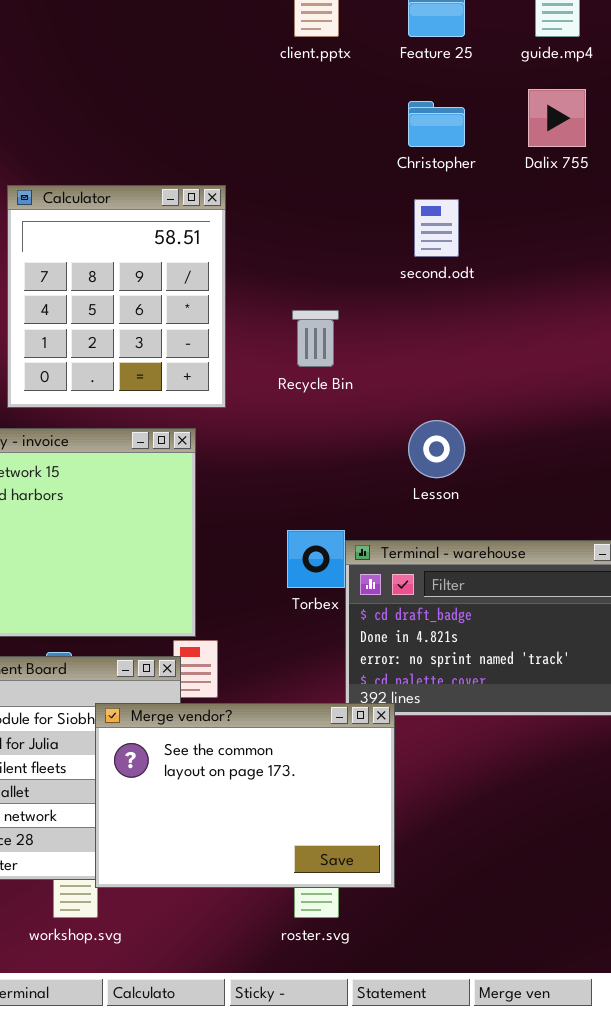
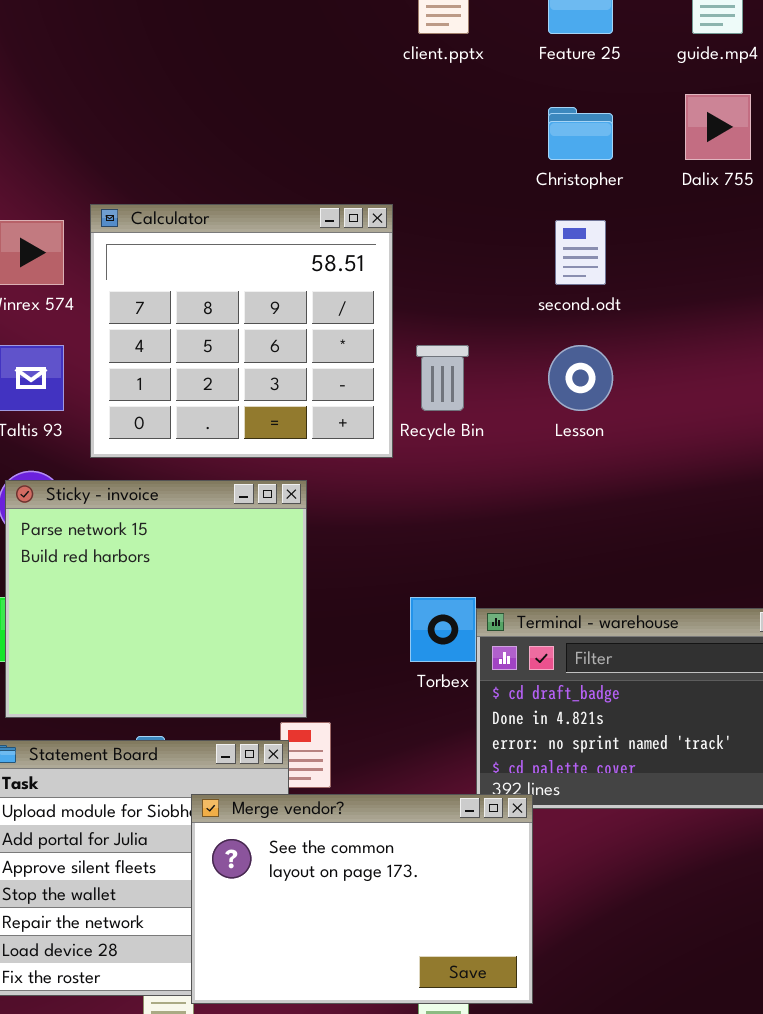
Calculator: [7,185,226,408] -> [90,204,393,458], resized
Lesson: [408,420,465,478] -> [548,345,613,411], moved

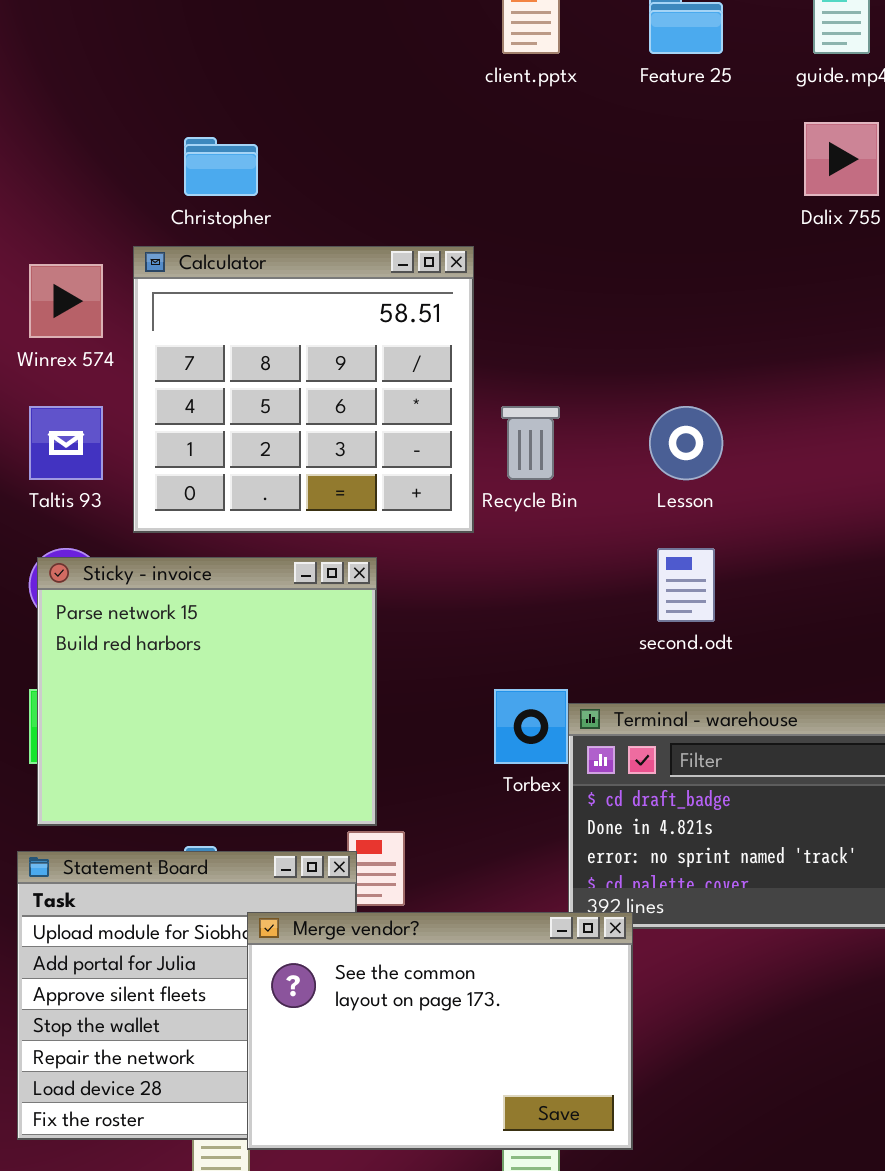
Christopher: [548,107,613,160] -> [184,137,258,196], moved
second.odt: [555,220,606,285] -> [657,548,715,622], moved

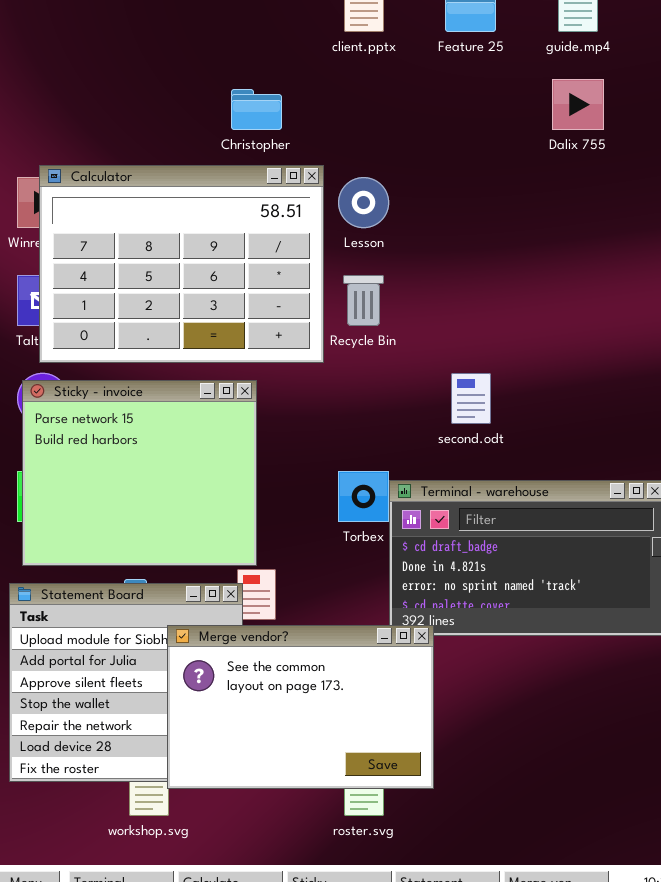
Christopher: [184,137,258,196] -> [231,89,282,130], moved
Calculator: [133,246,474,533] -> [39,165,324,363], resized
Lesson: [649,406,723,480] -> [338,177,389,228], moved

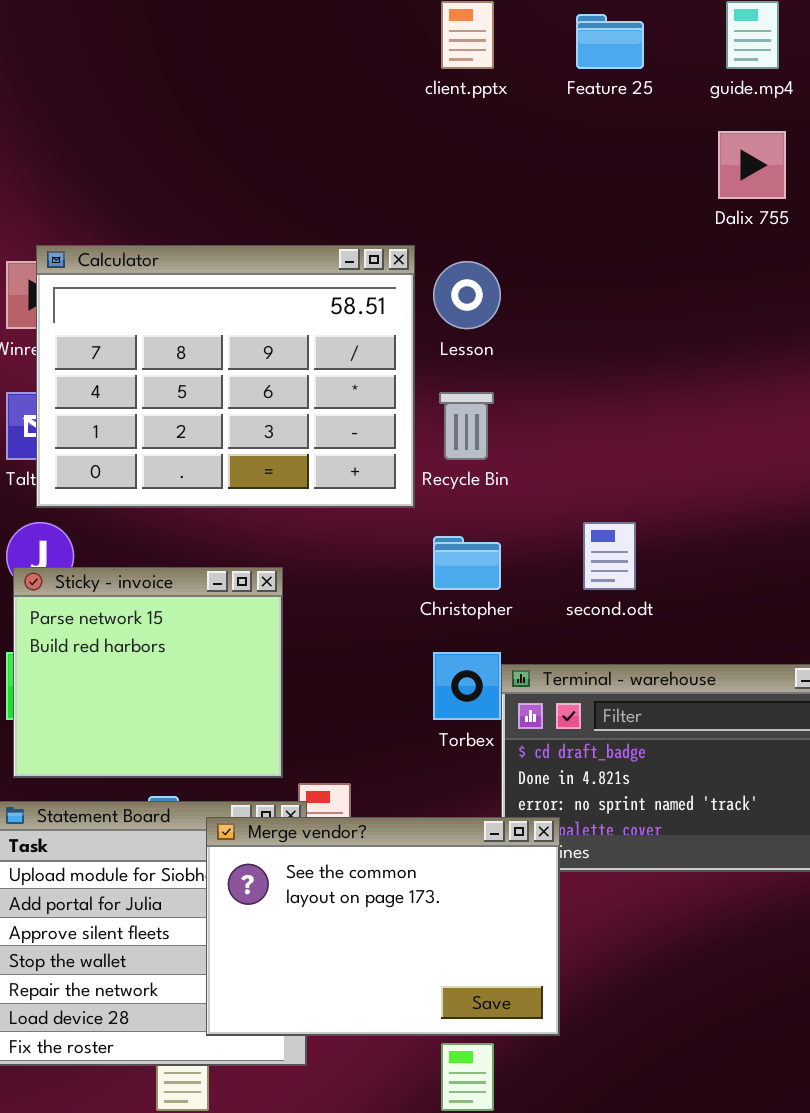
Christopher: [231,89,282,130] -> [433,536,501,590], moved
Sticky - invoice: [22,380,257,566] -> [13,567,283,778], resized
Merge vendor?: [167,625,434,789] -> [206,817,560,1036], moved

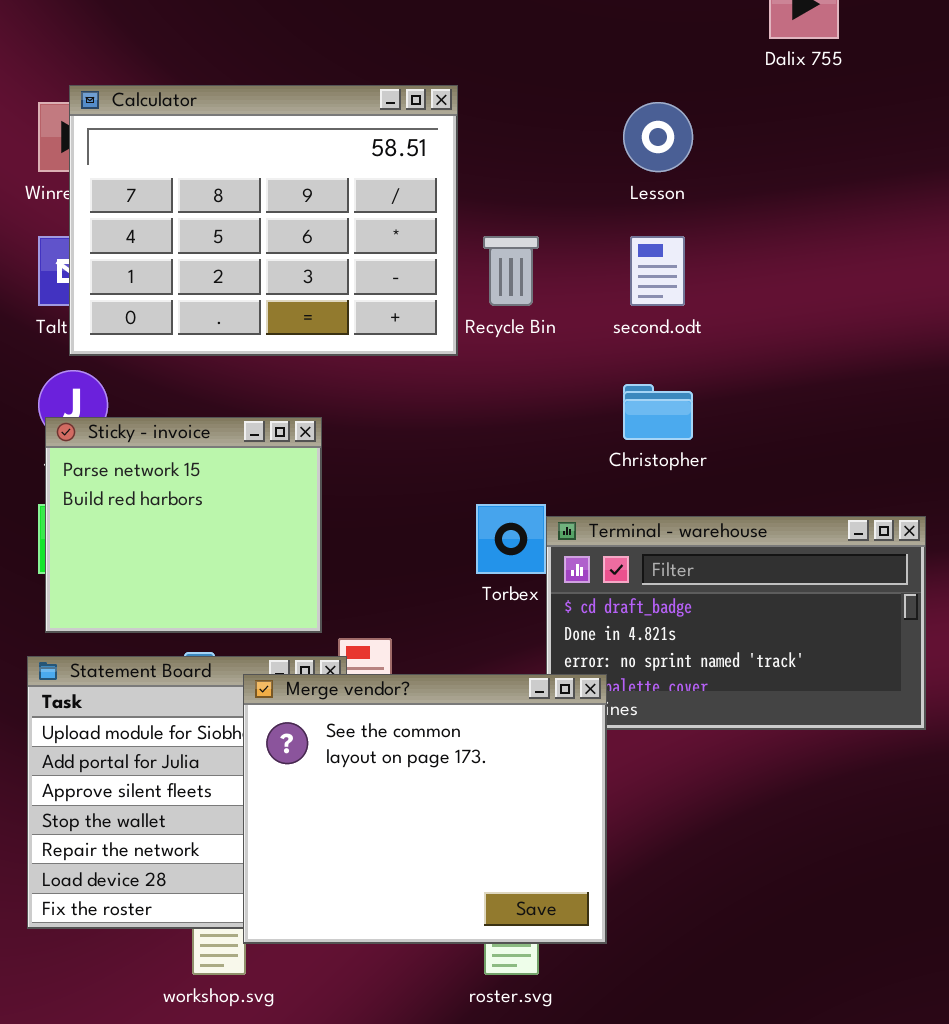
Lesson: [433,261,501,329] -> [623,102,693,172], moved
second.odt: [583,522,636,590] -> [630,236,685,306], moved
Christopher: [433,536,501,590] -> [623,384,693,440], moved
Merge vendor?: [206,817,560,1036] -> [243,674,607,944], resized

